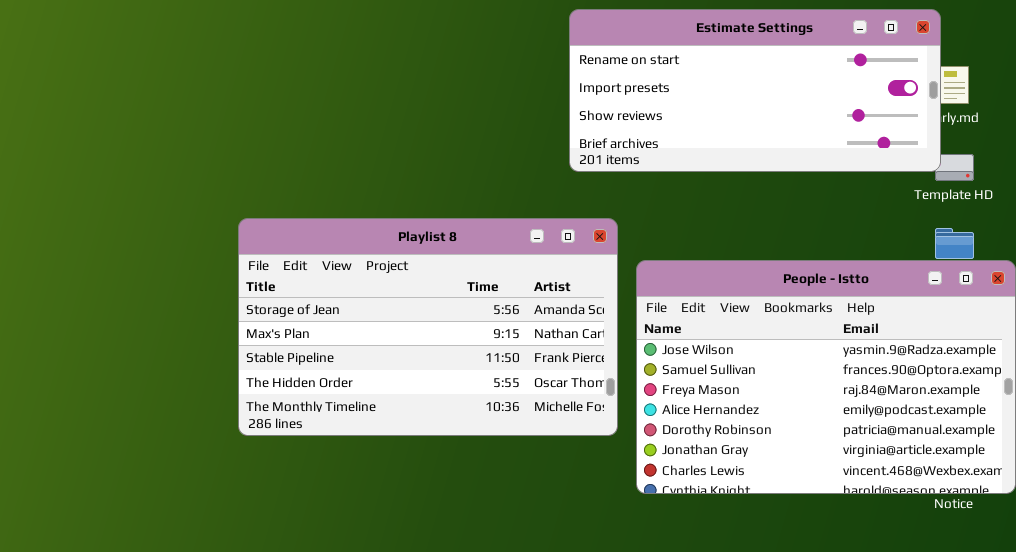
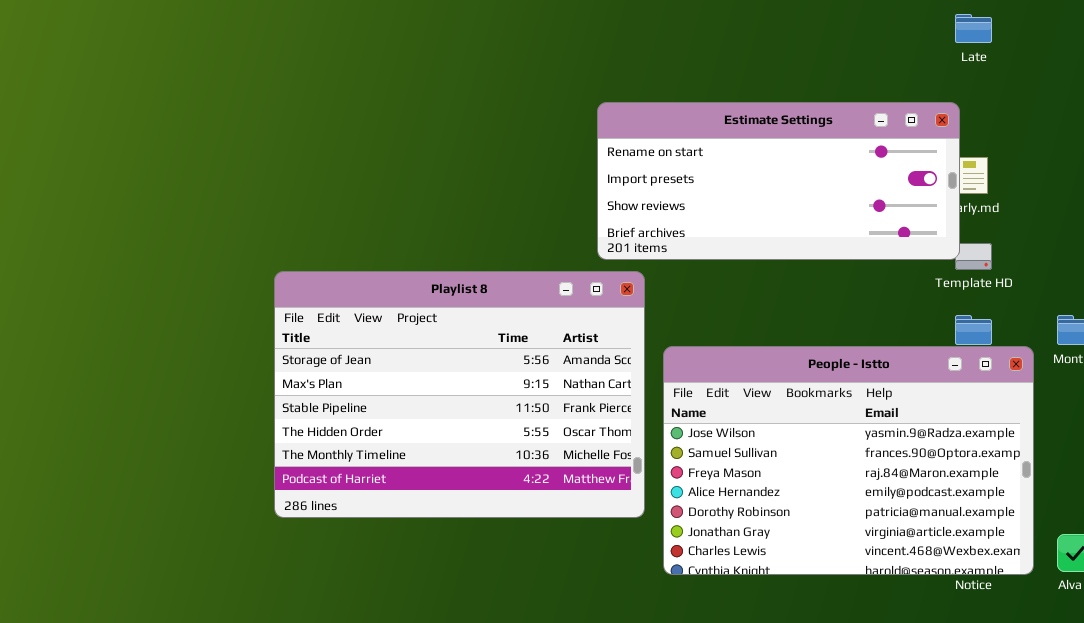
Playlist 8: [238,218,618,436] -> [274,271,645,518], resized

